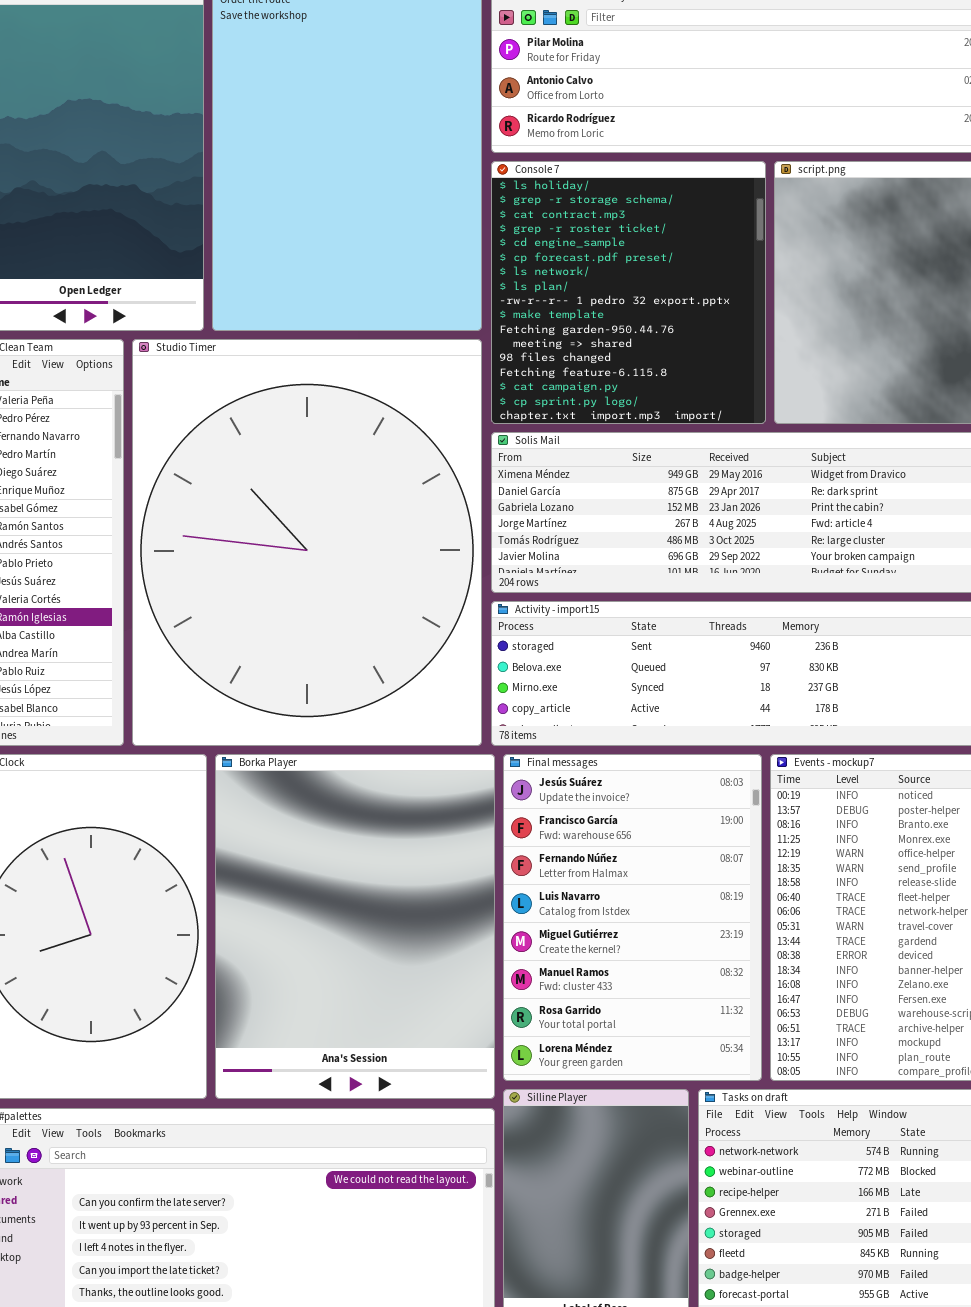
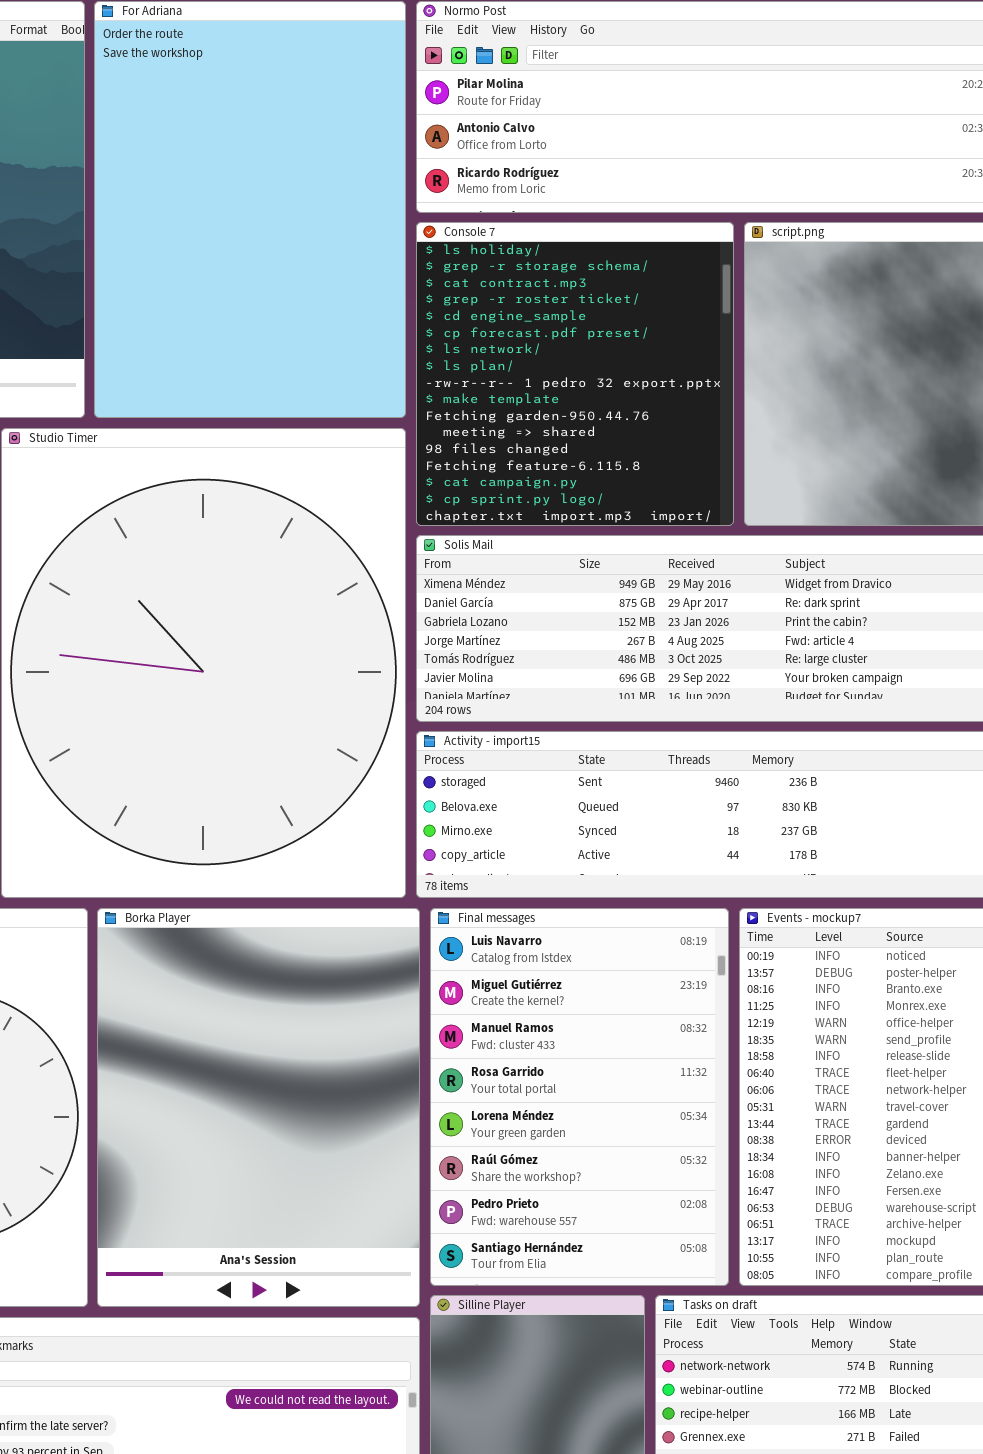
Final messages: [503,754,762,1081] -> [430,908,729,1286], scrolled down 3 rows

